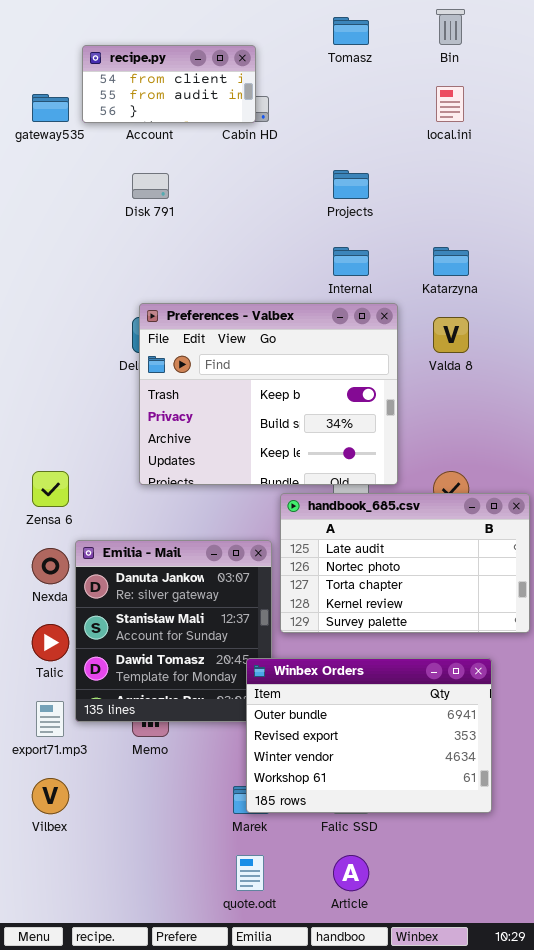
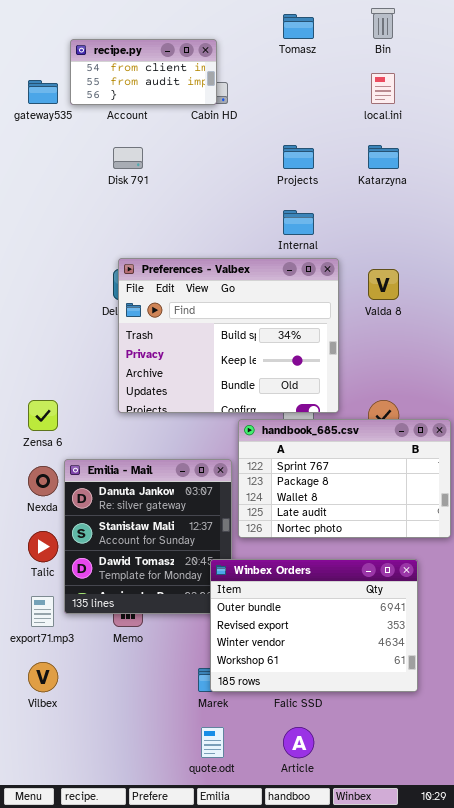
Katarzyna: [433,247,469,276] -> [368,145,399,169], moved
Preferences - Valbex: [139,303,398,485] -> [118,258,339,413], scrolled down 1 row
handbook_685.csv: [280,493,530,633] -> [238,419,451,538], scrolled up 3 rows

